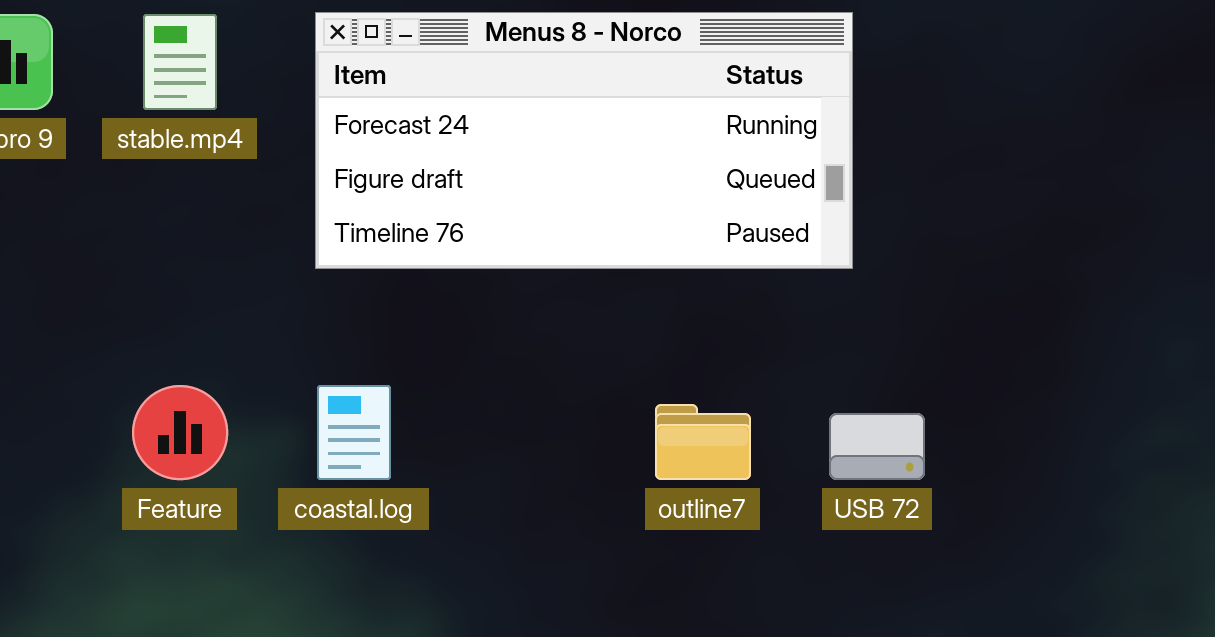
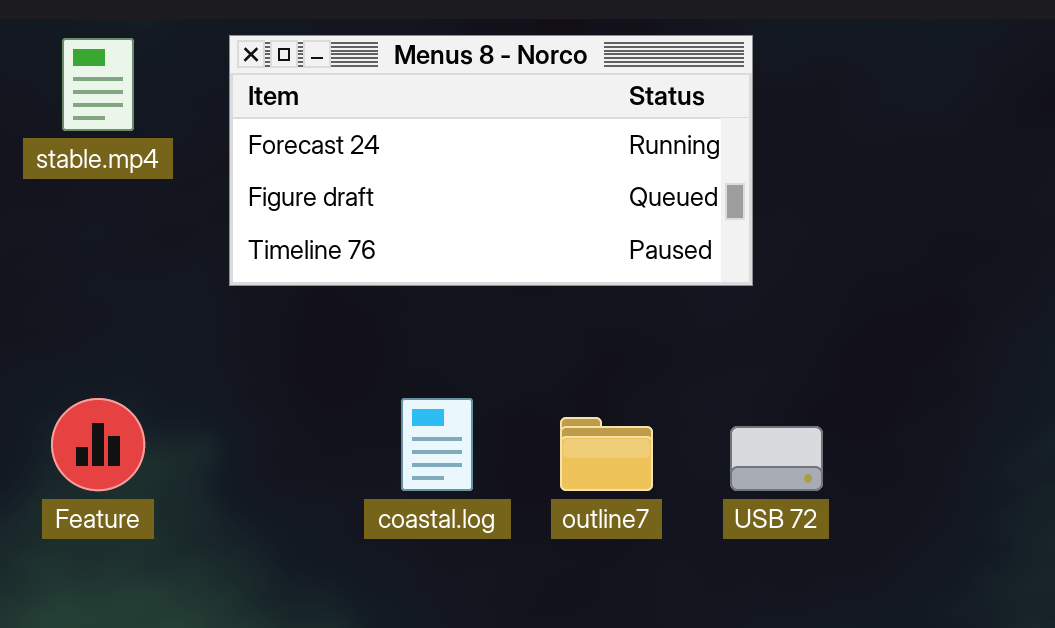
coastal.log: [317,385,391,480] -> [401,398,473,491], moved

